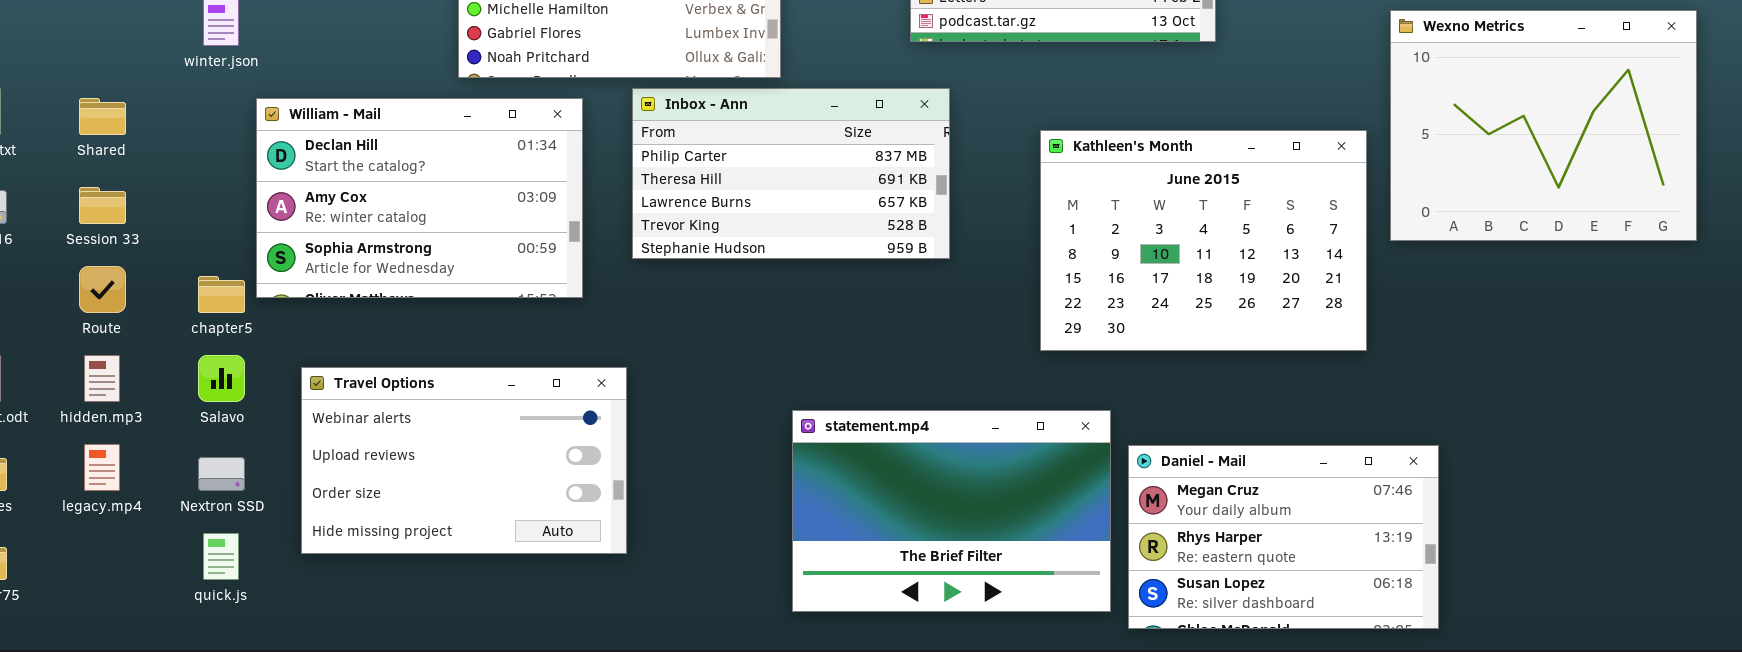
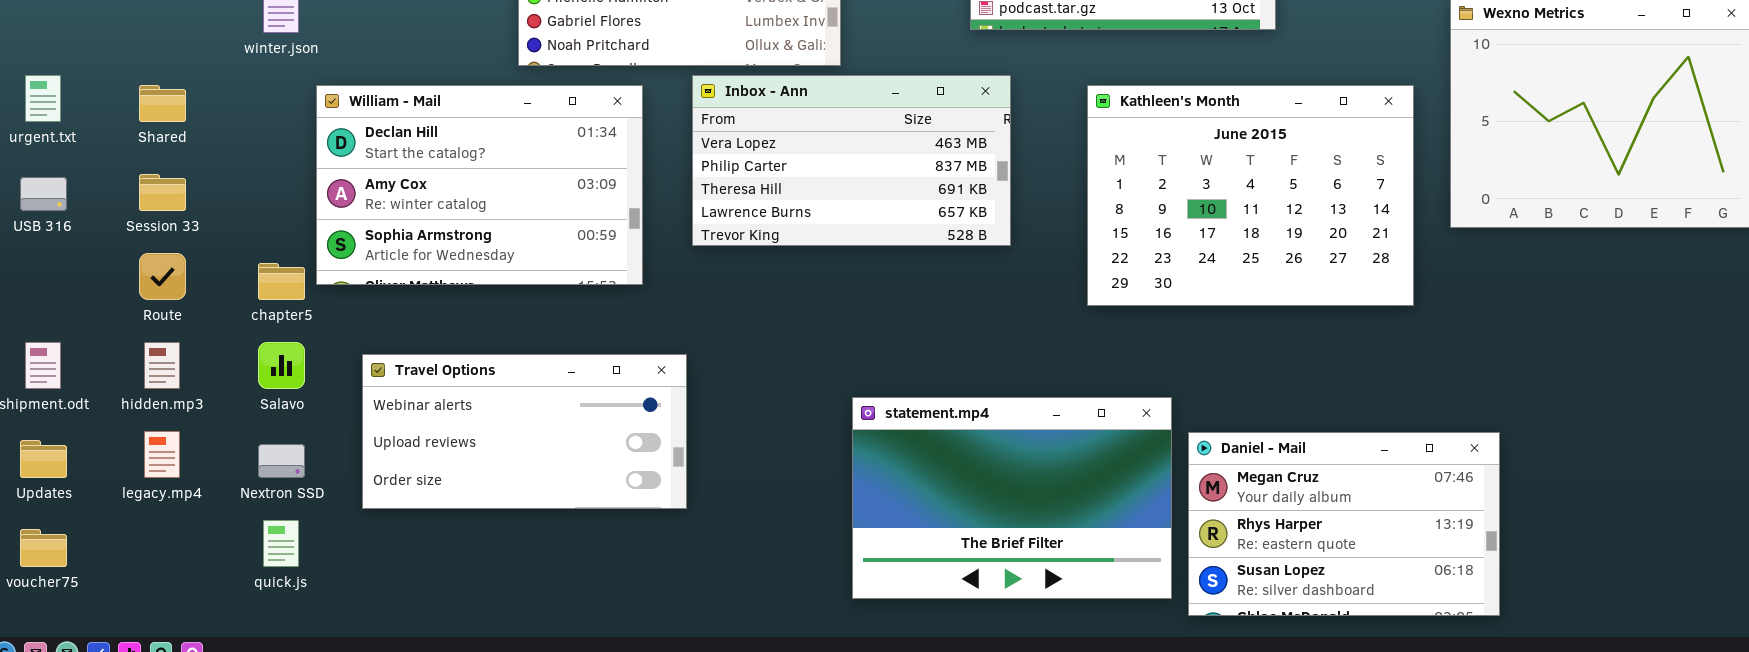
Inbox - Ann: [632,88,950,259] -> [692,75,1011,246], scrolled up 1 row
Kathleen's Month: [1040,130,1367,351] -> [1087,85,1414,306], moved
Travel Options: [301,367,627,554] -> [362,354,687,509], resized

